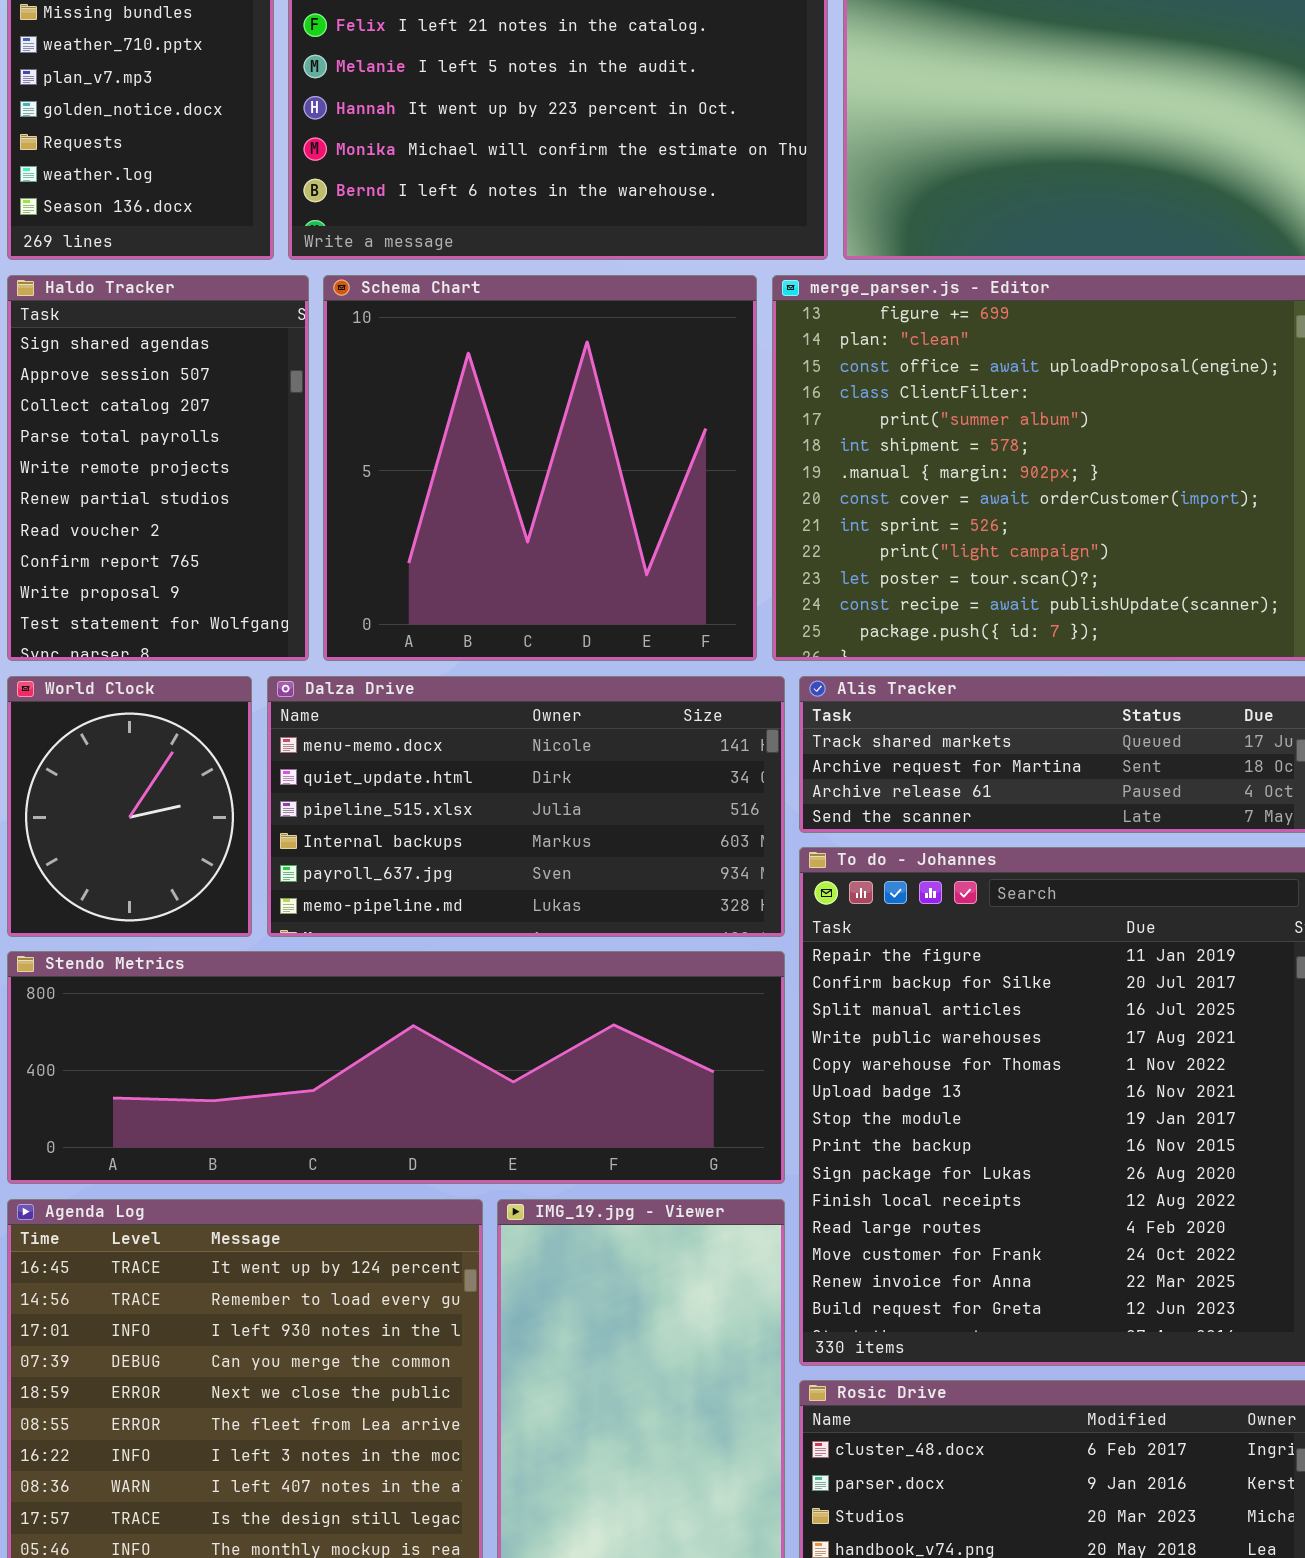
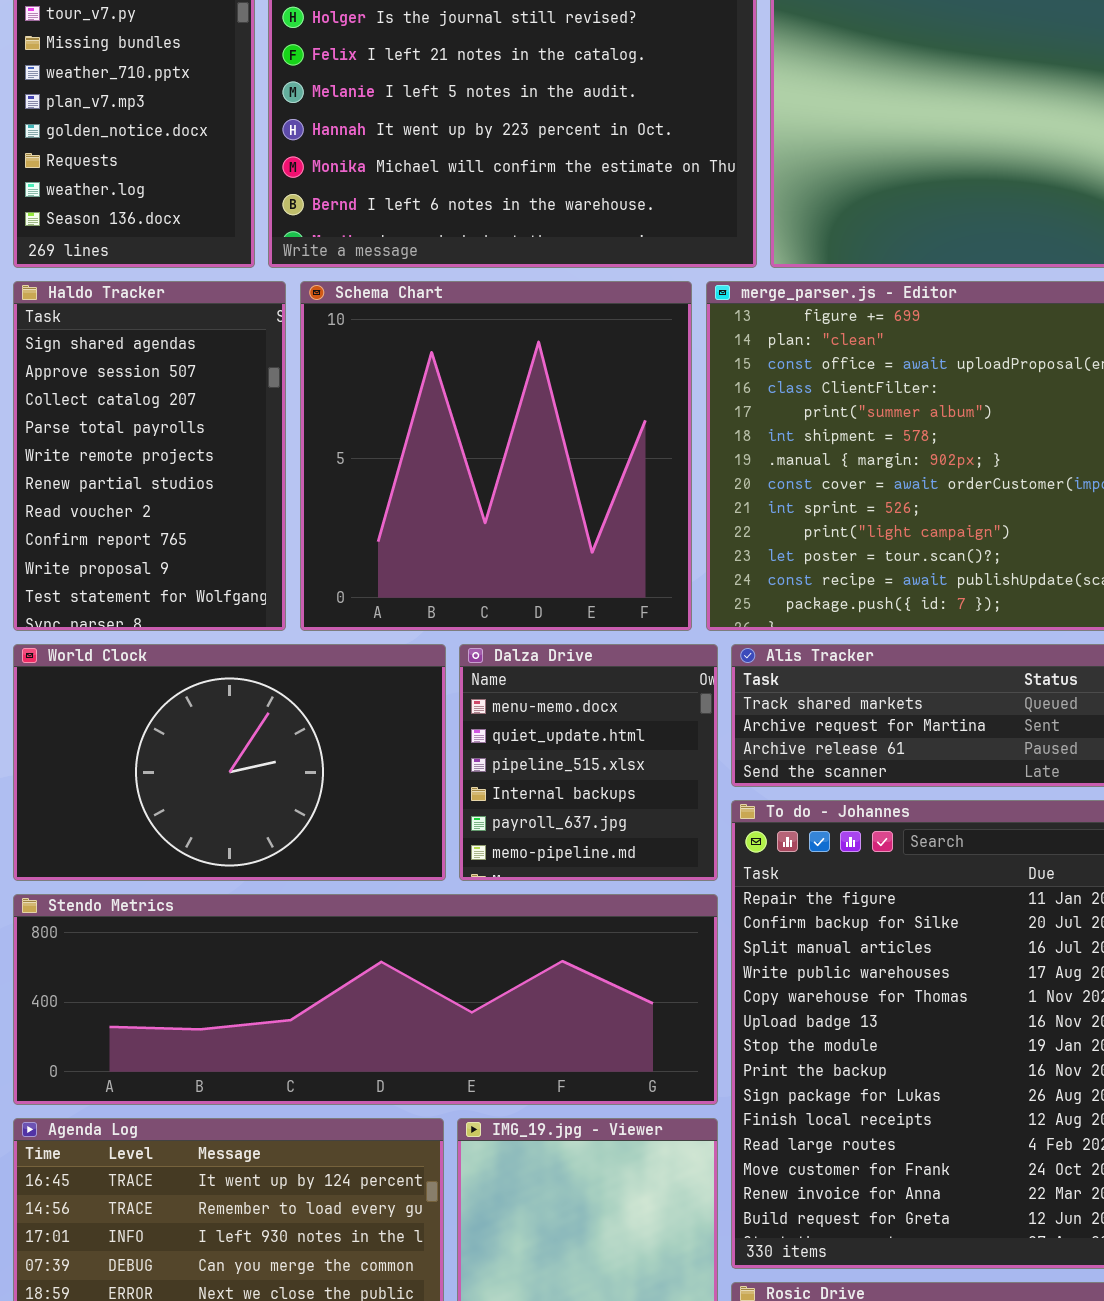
World Clock: [7,676,252,937] -> [13,644,446,881], resized
Dalza Drive: [267,676,785,937] -> [459,644,718,881], resized

